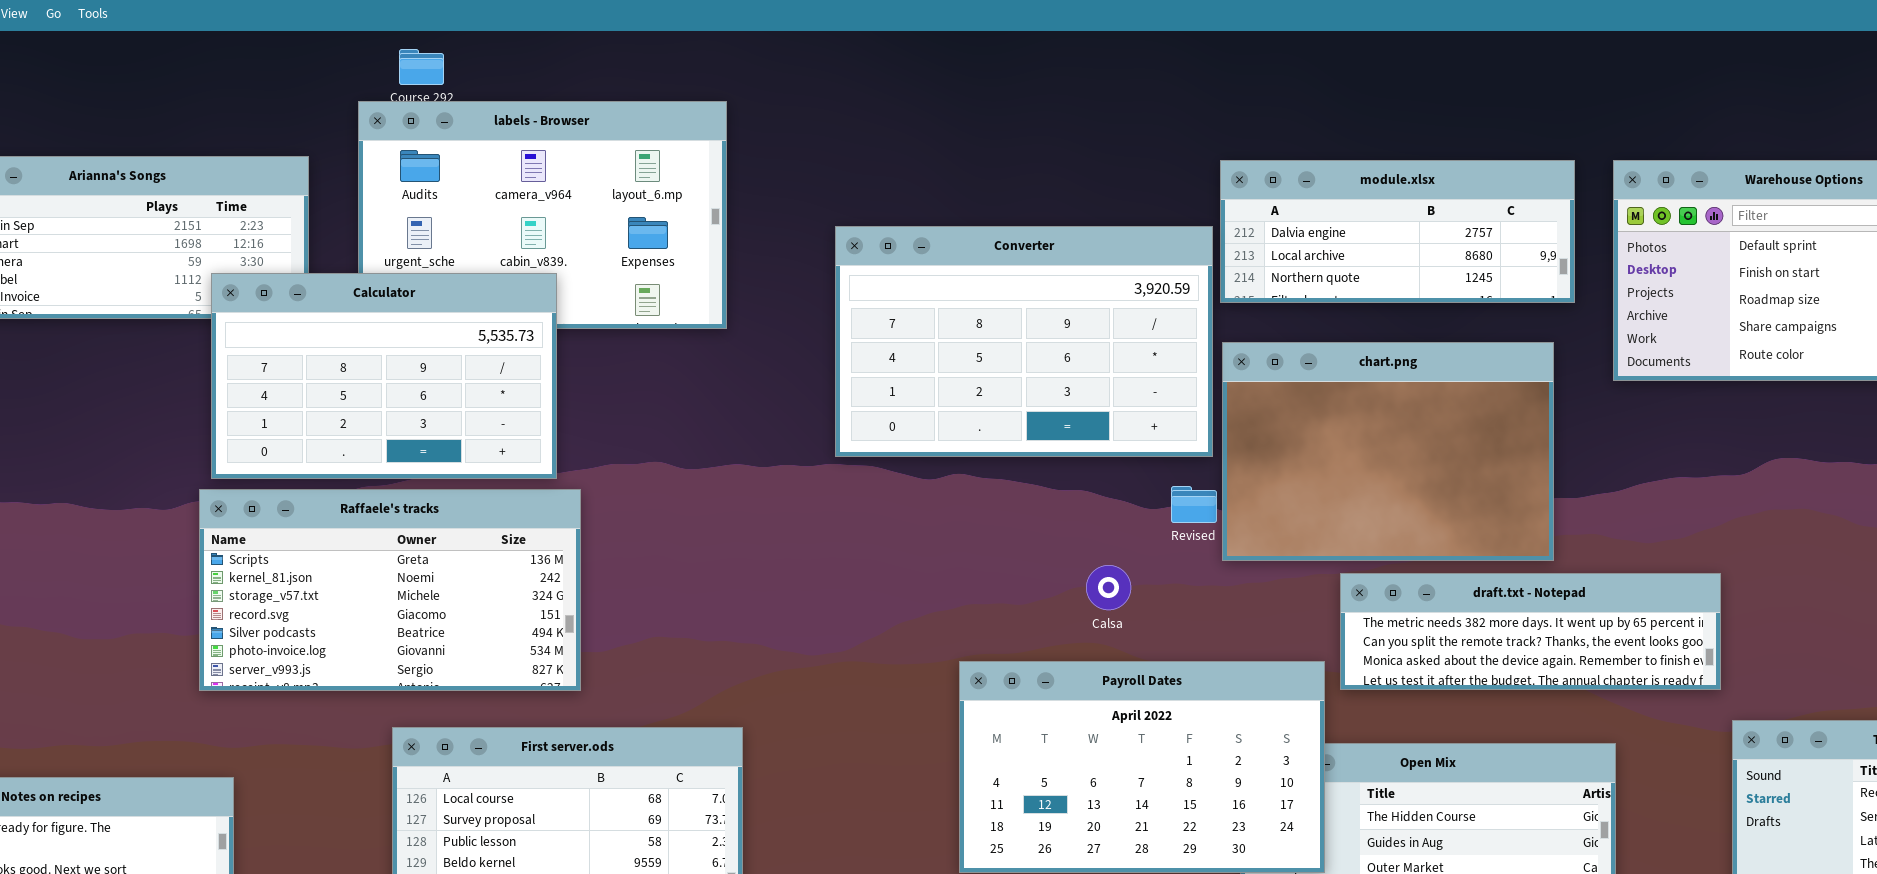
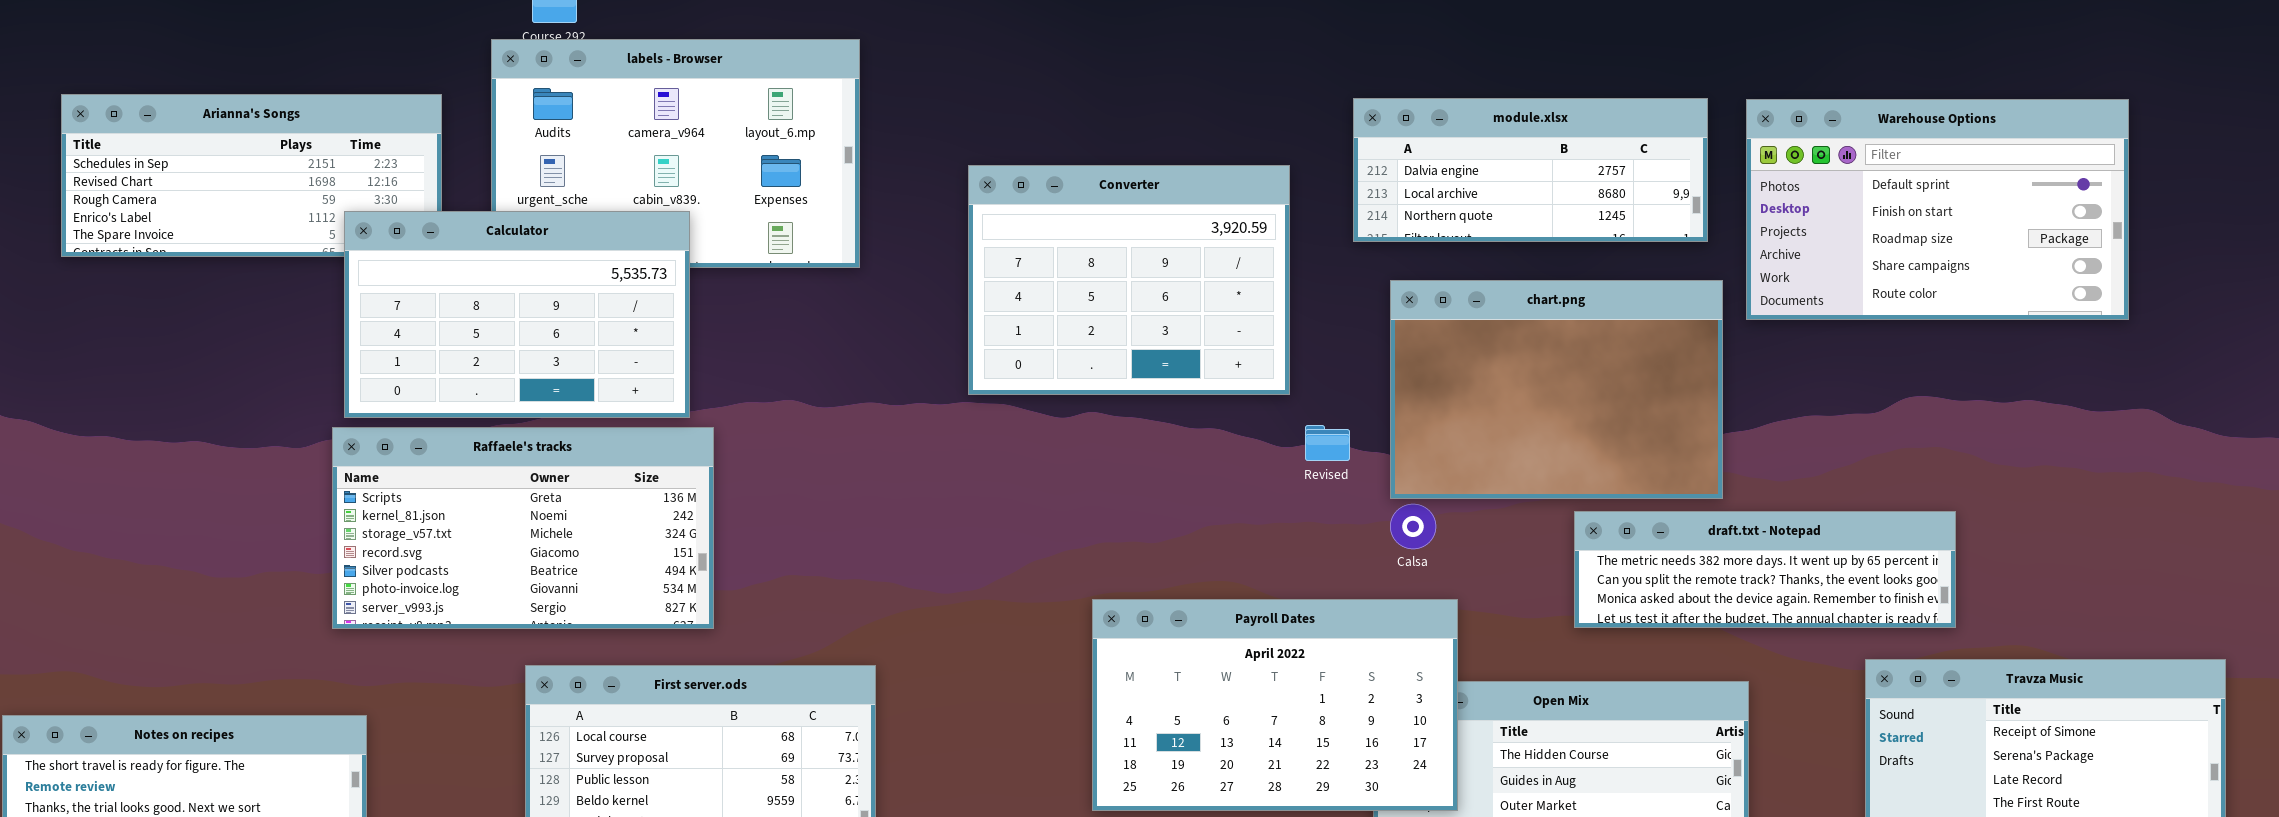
Converter: [835,226,1213,457] -> [968,165,1290,395], resized
chart.png: [1222,342,1554,561] -> [1390,280,1723,499], moved
Calsa: [1086,565,1131,610] -> [1390,504,1436,549], moved
draft.txt - Notepad: [1340,573,1721,690] -> [1574,511,1956,628], moved

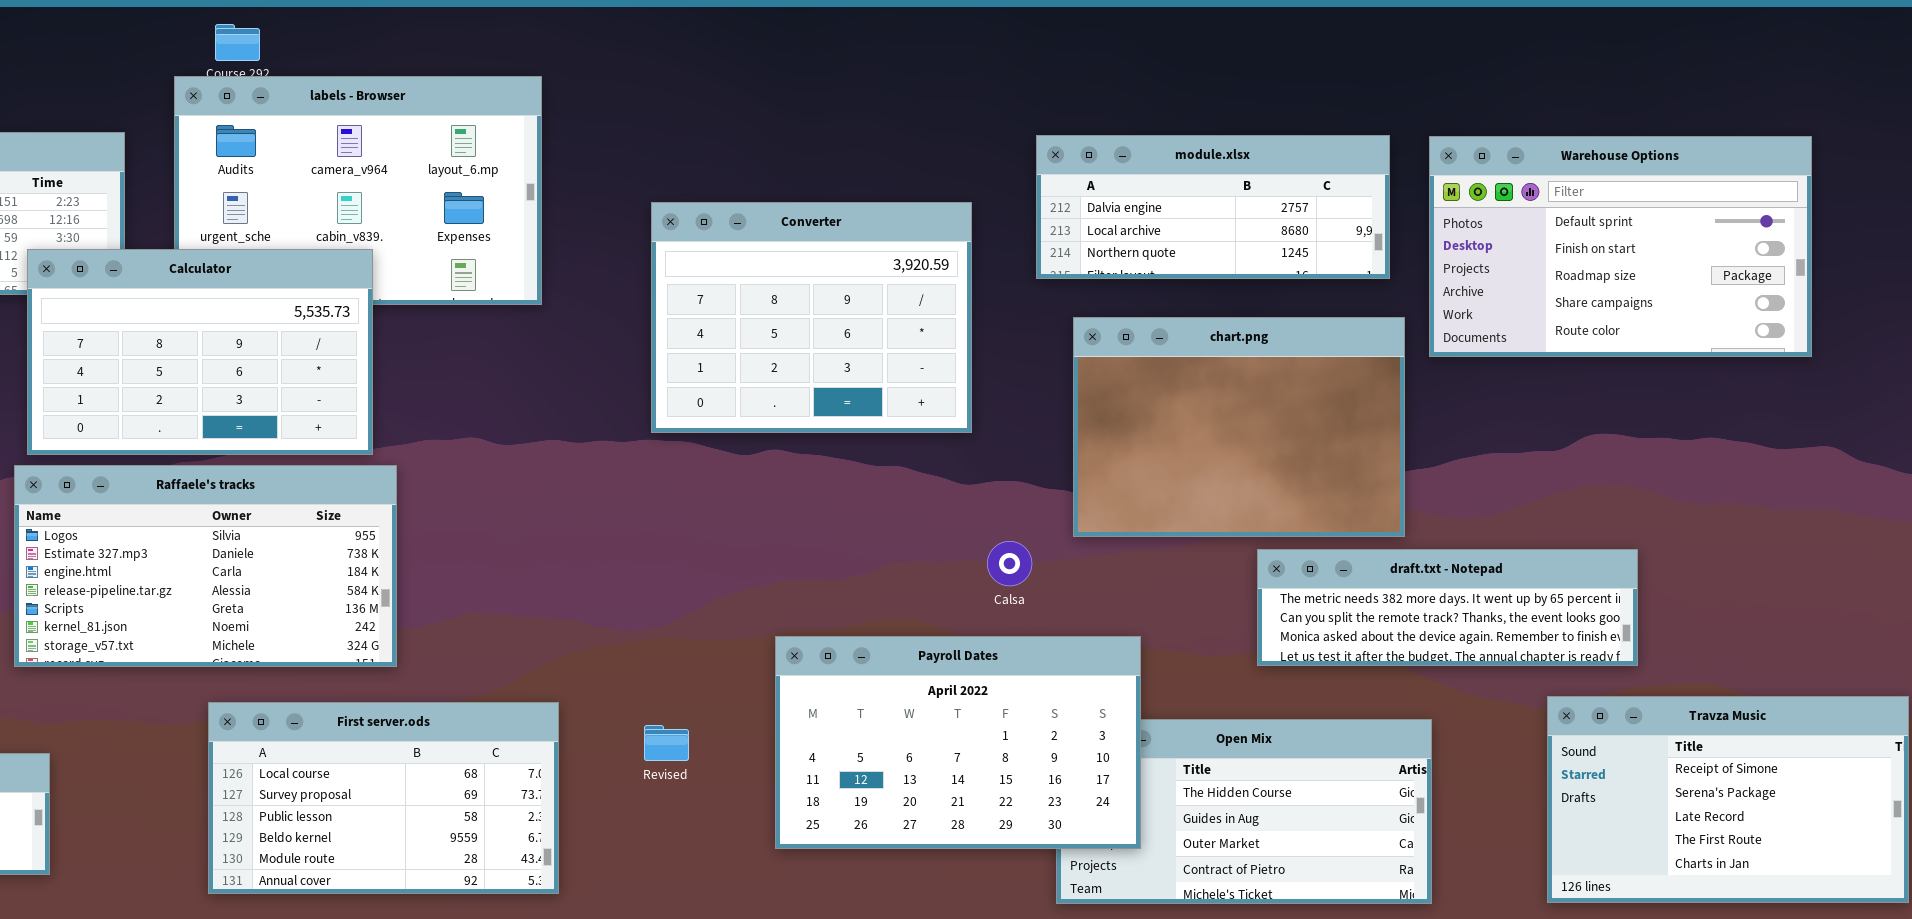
Revised: [1305,425,1350,461] -> [644,725,689,761], moved
Raffaele's tracks: [332,427,714,629] -> [14,465,397,667], scrolled up 4 rows
Calsa: [1390,504,1436,549] -> [987,541,1032,586], moved

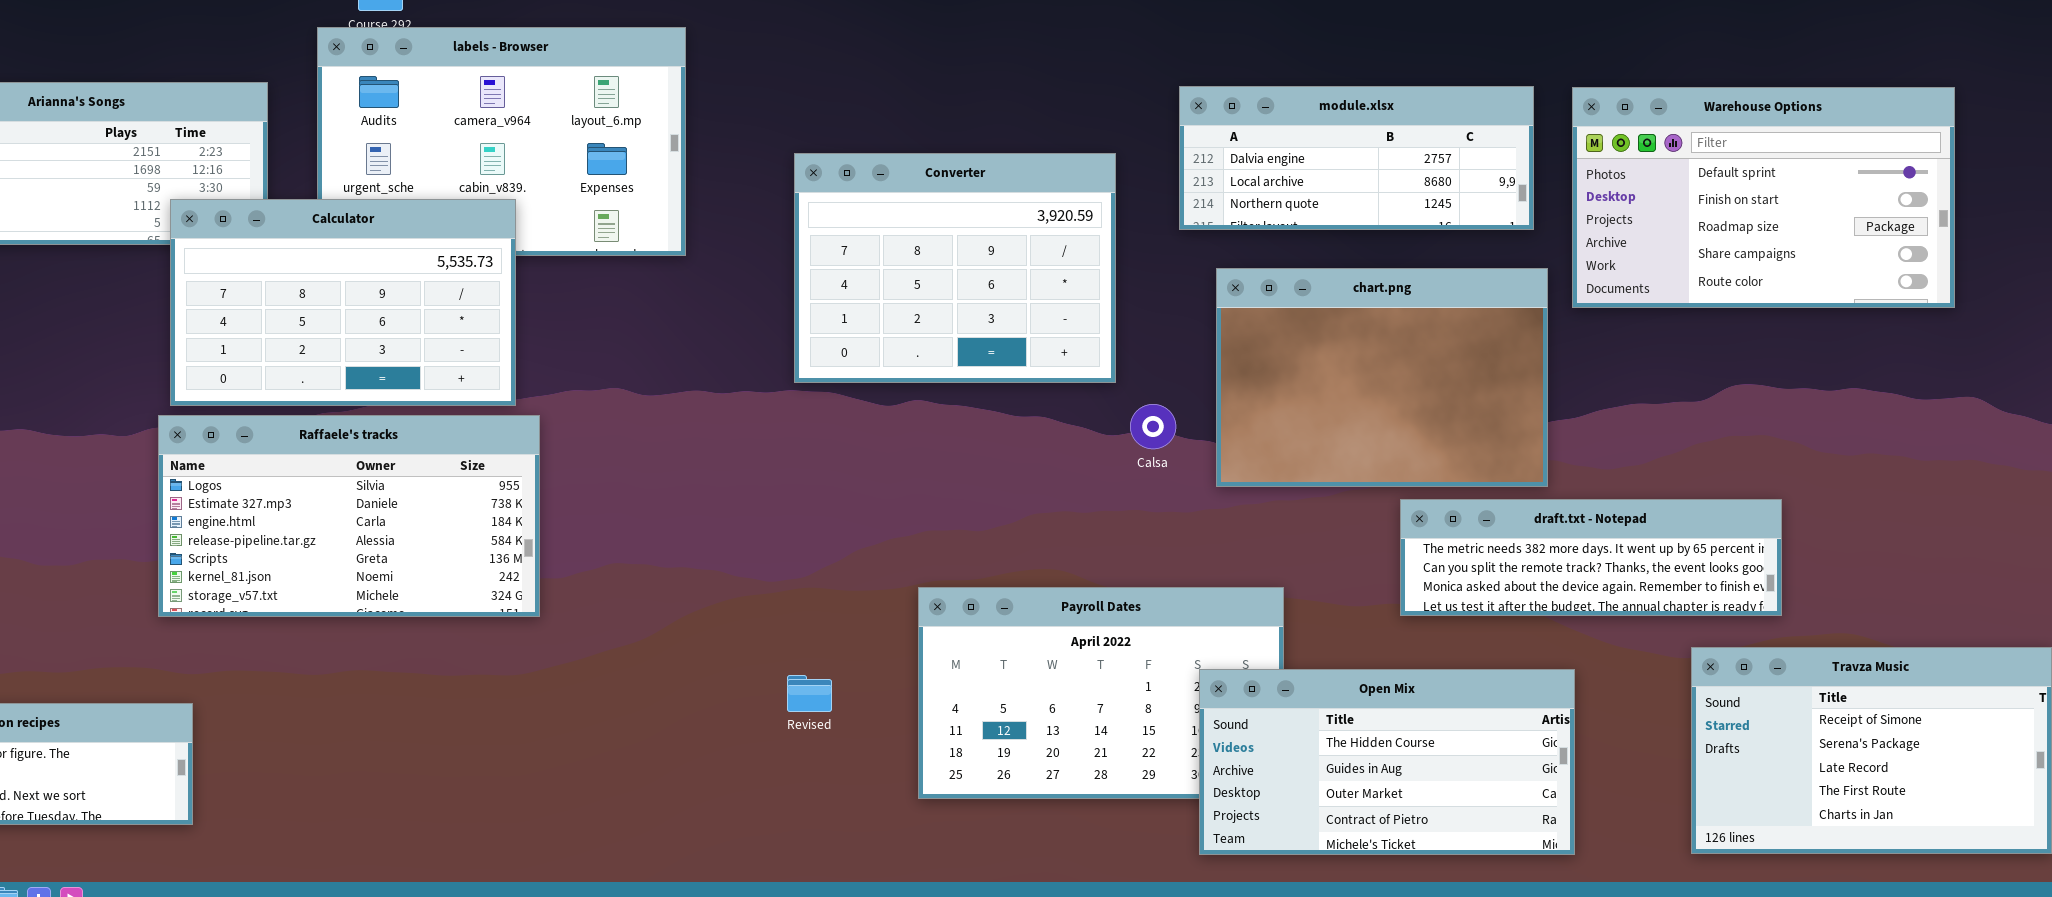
Calsa: [987,541,1032,586] -> [1130,404,1176,449], moved
First server.ods: [208,702,559,894] -> none, closed
Open Mix: [1056,719,1432,904] -> [1199,669,1575,855], raised

